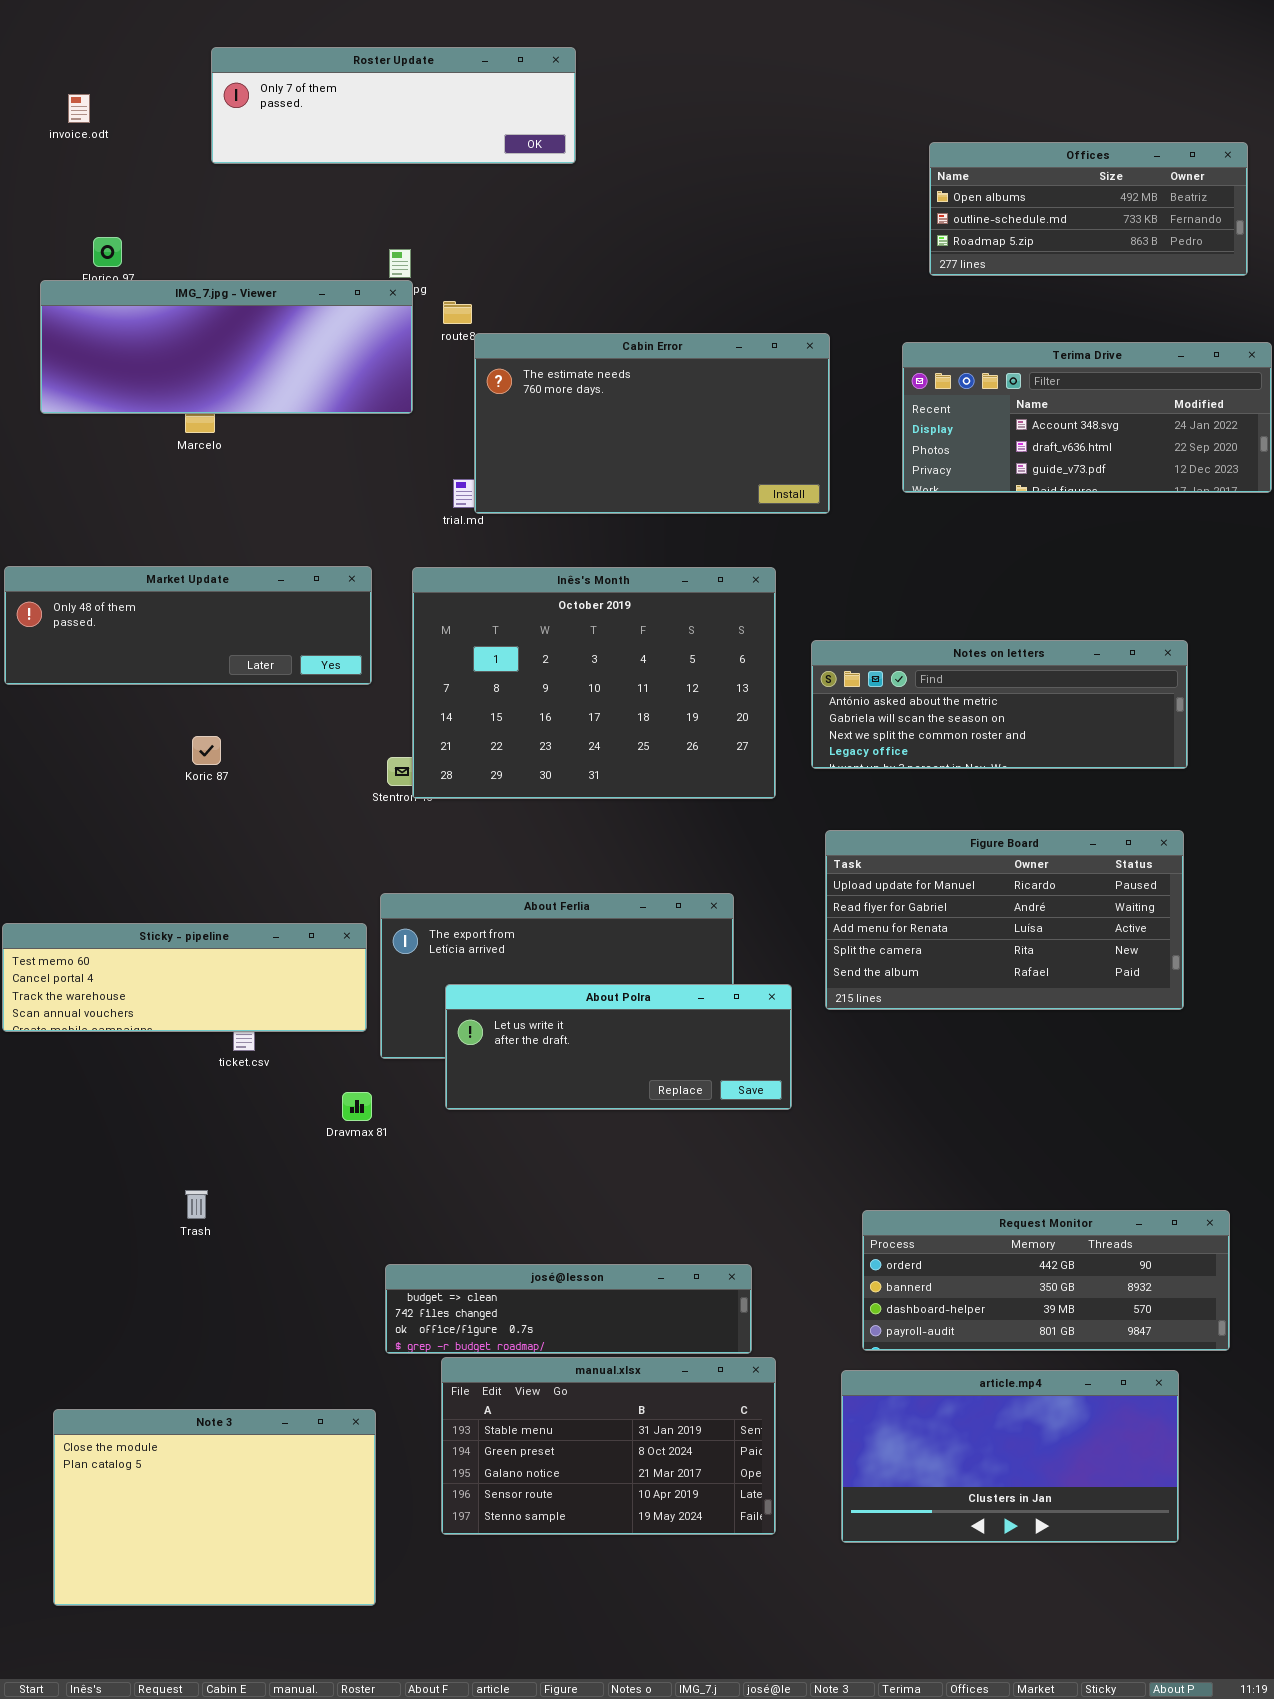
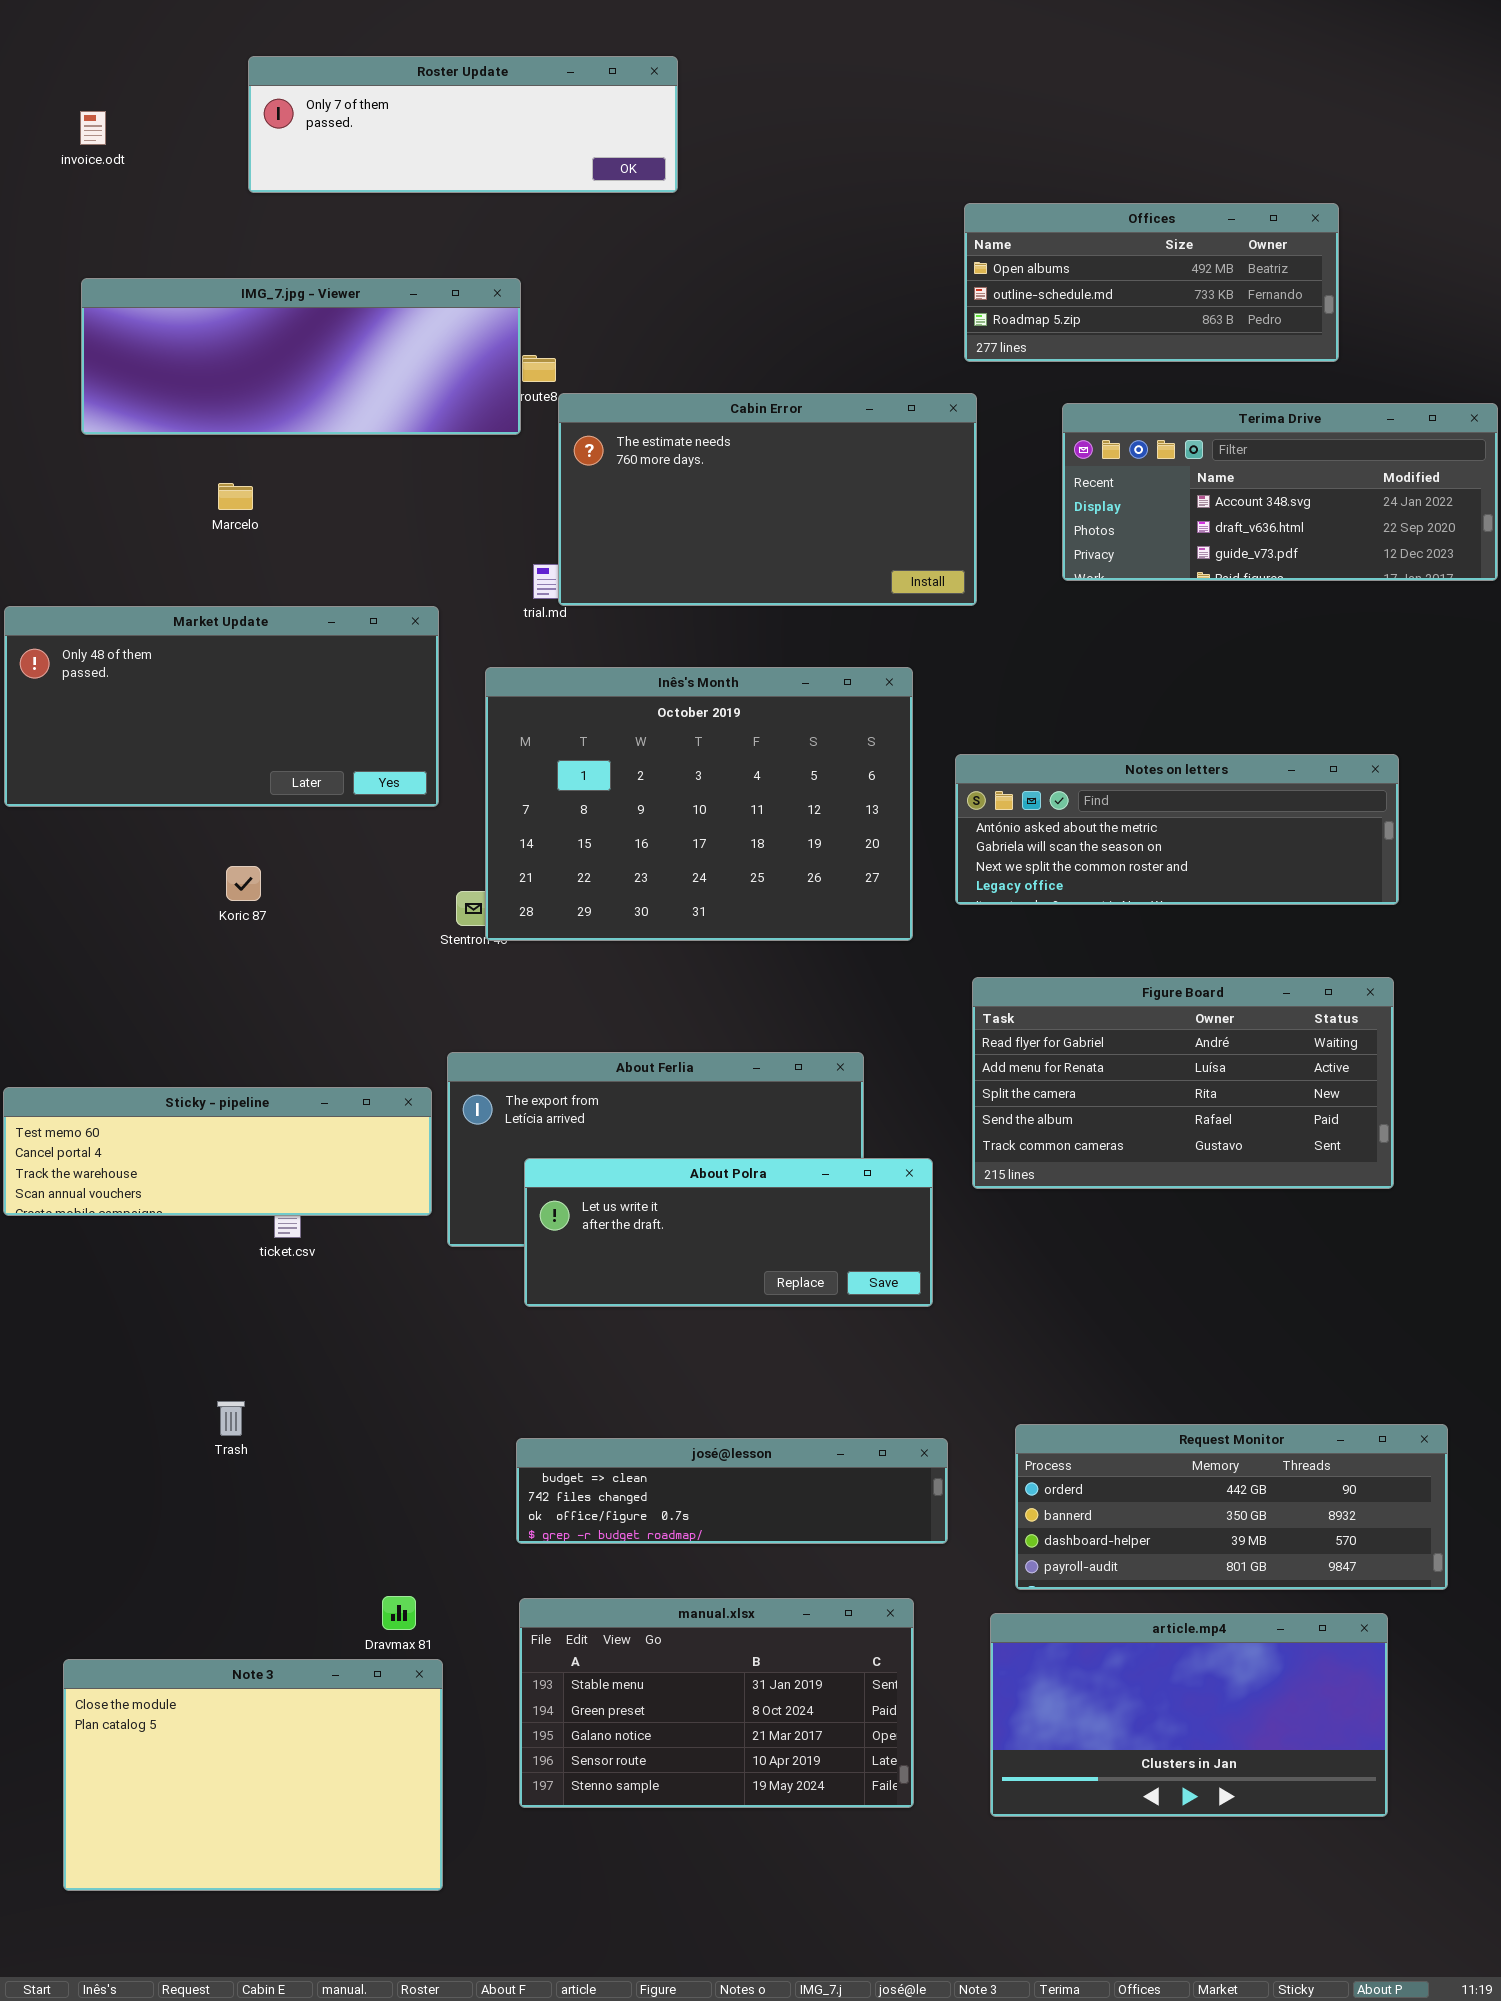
Offices: [929,142,1248,276] -> [964,203,1339,362], moved
IMG_7.jpg - Viewer: [40,280,413,414] -> [81,278,521,435], moved
Market Update: [4,566,372,685] -> [4,606,439,807], resized
Figure Board: [825,830,1184,1010] -> [972,977,1394,1189], scrolled down 1 row
Dravmax 81: [342,1092,372,1121] -> [382,1596,416,1630], moved
josé@lesson: [385,1264,752,1354] -> [516,1438,948,1544], moved

